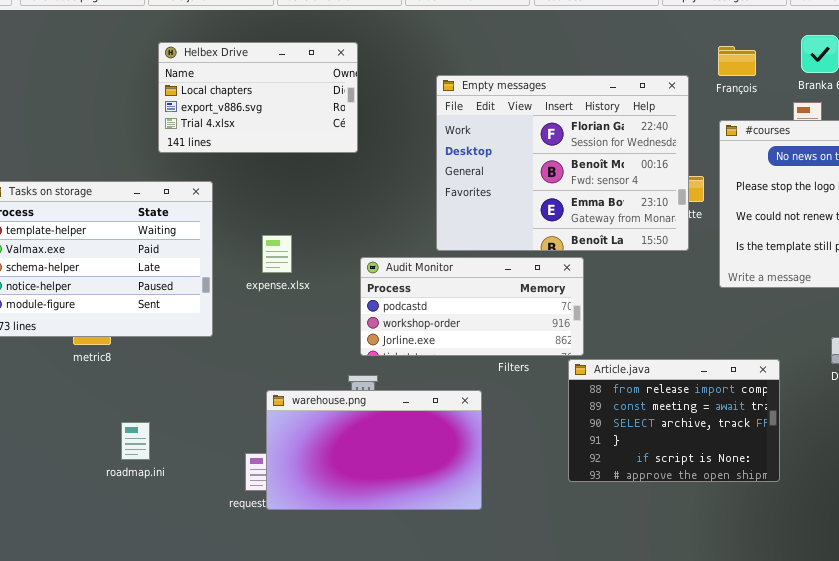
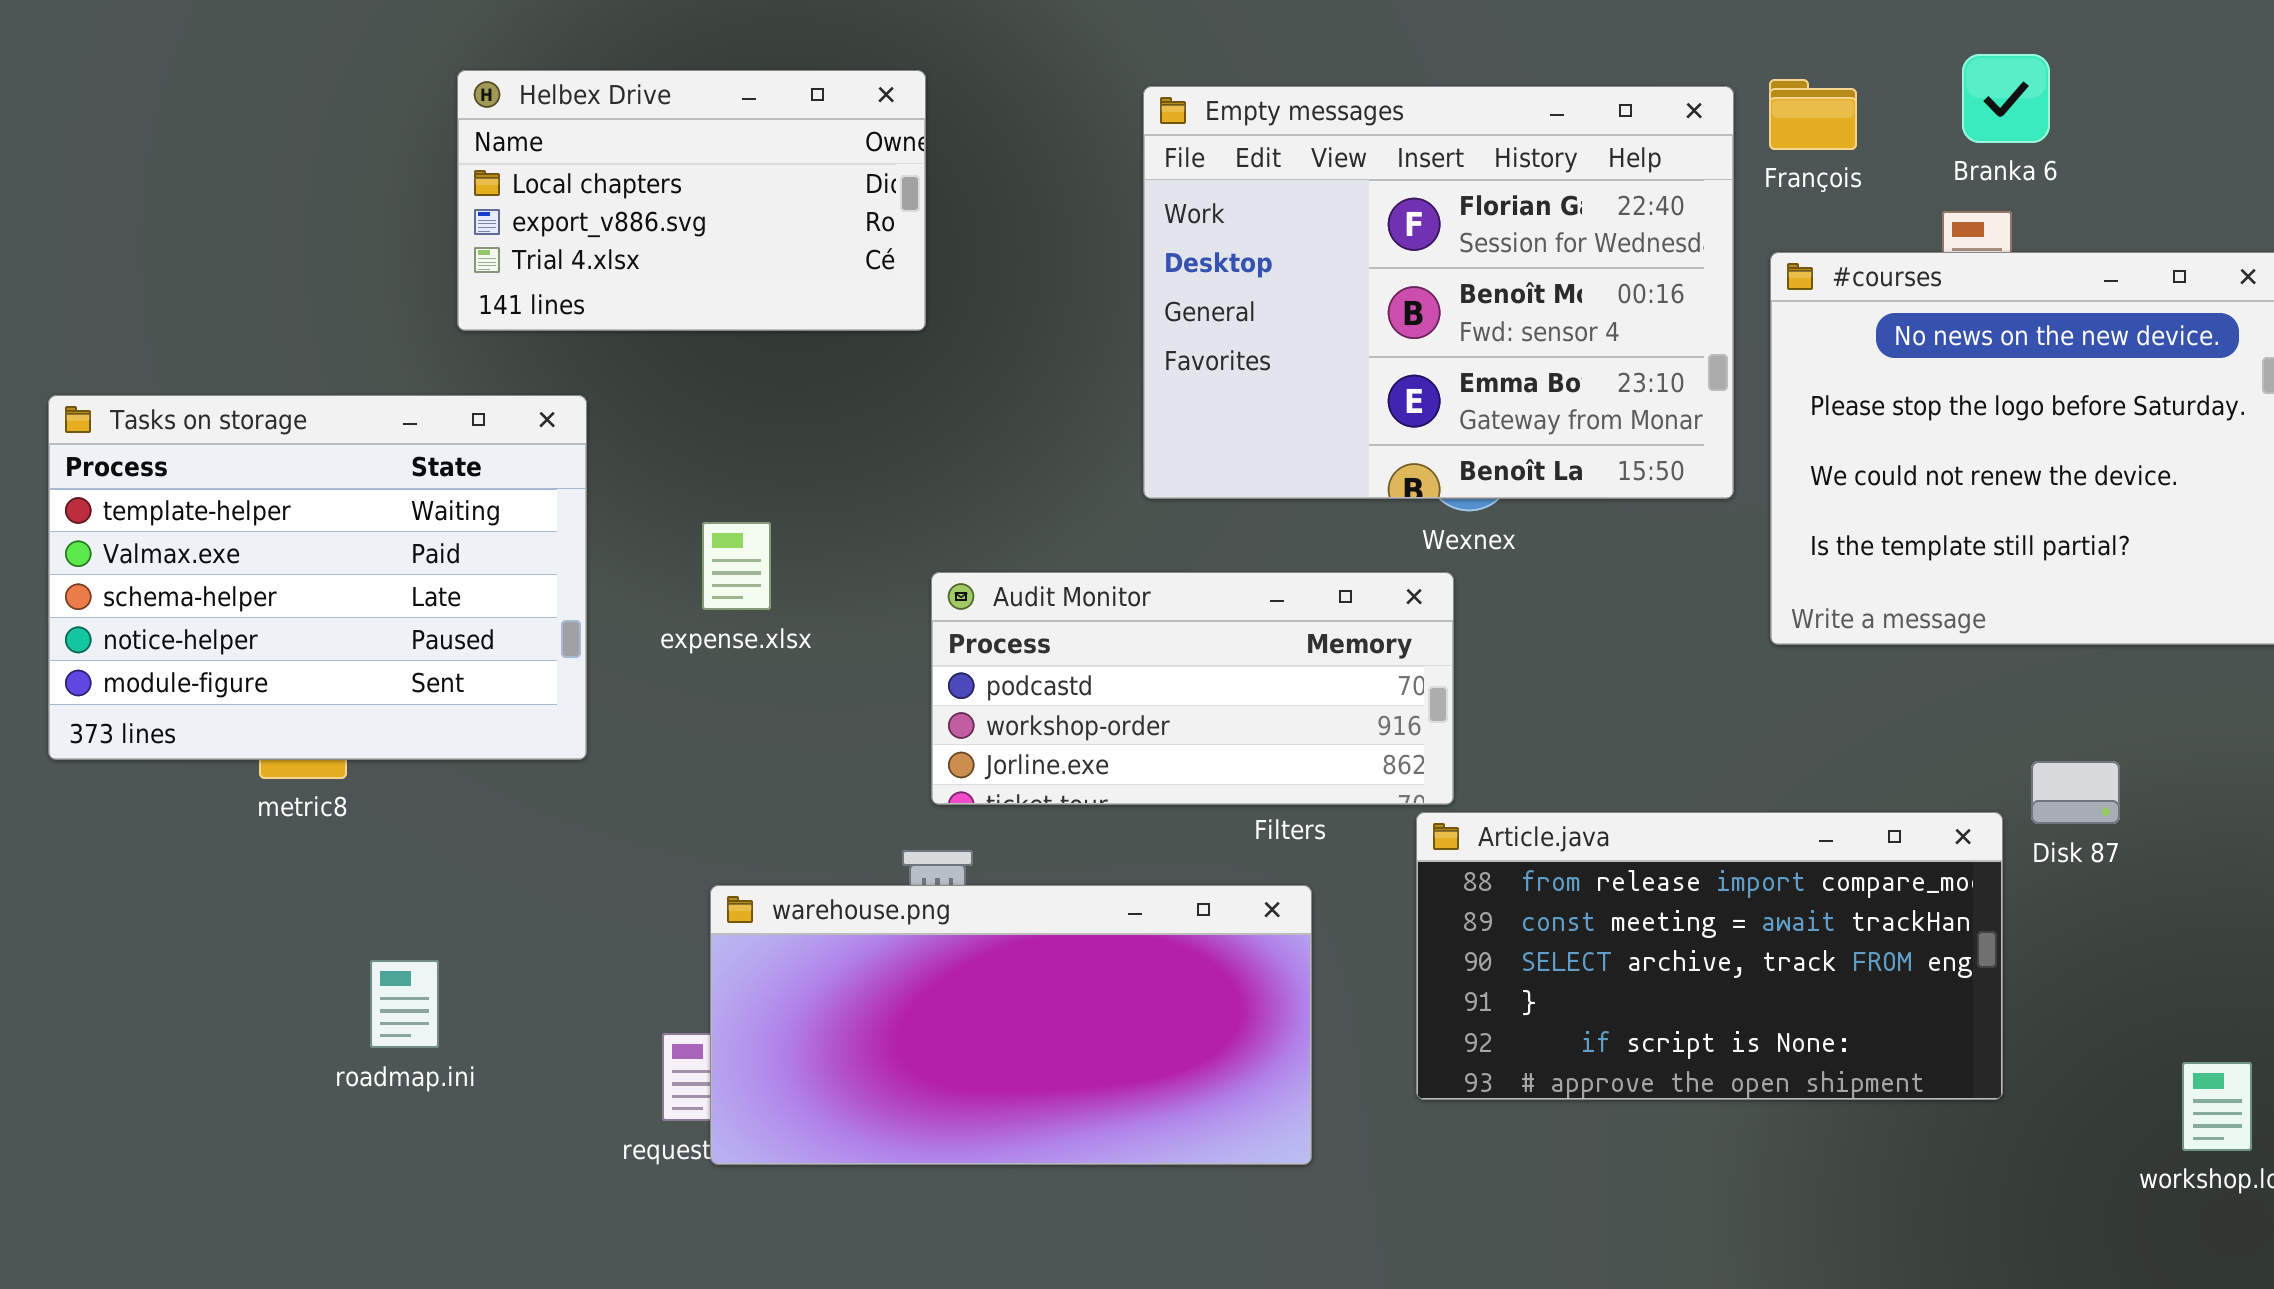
Empty messages: [436,75,689,251] -> [1143,86,1734,499], moved
Article.java: [568,359,780,482] -> [1416,812,2003,1100], resized
warehouse.png: [266,390,482,510] -> [710,885,1312,1165], resized

